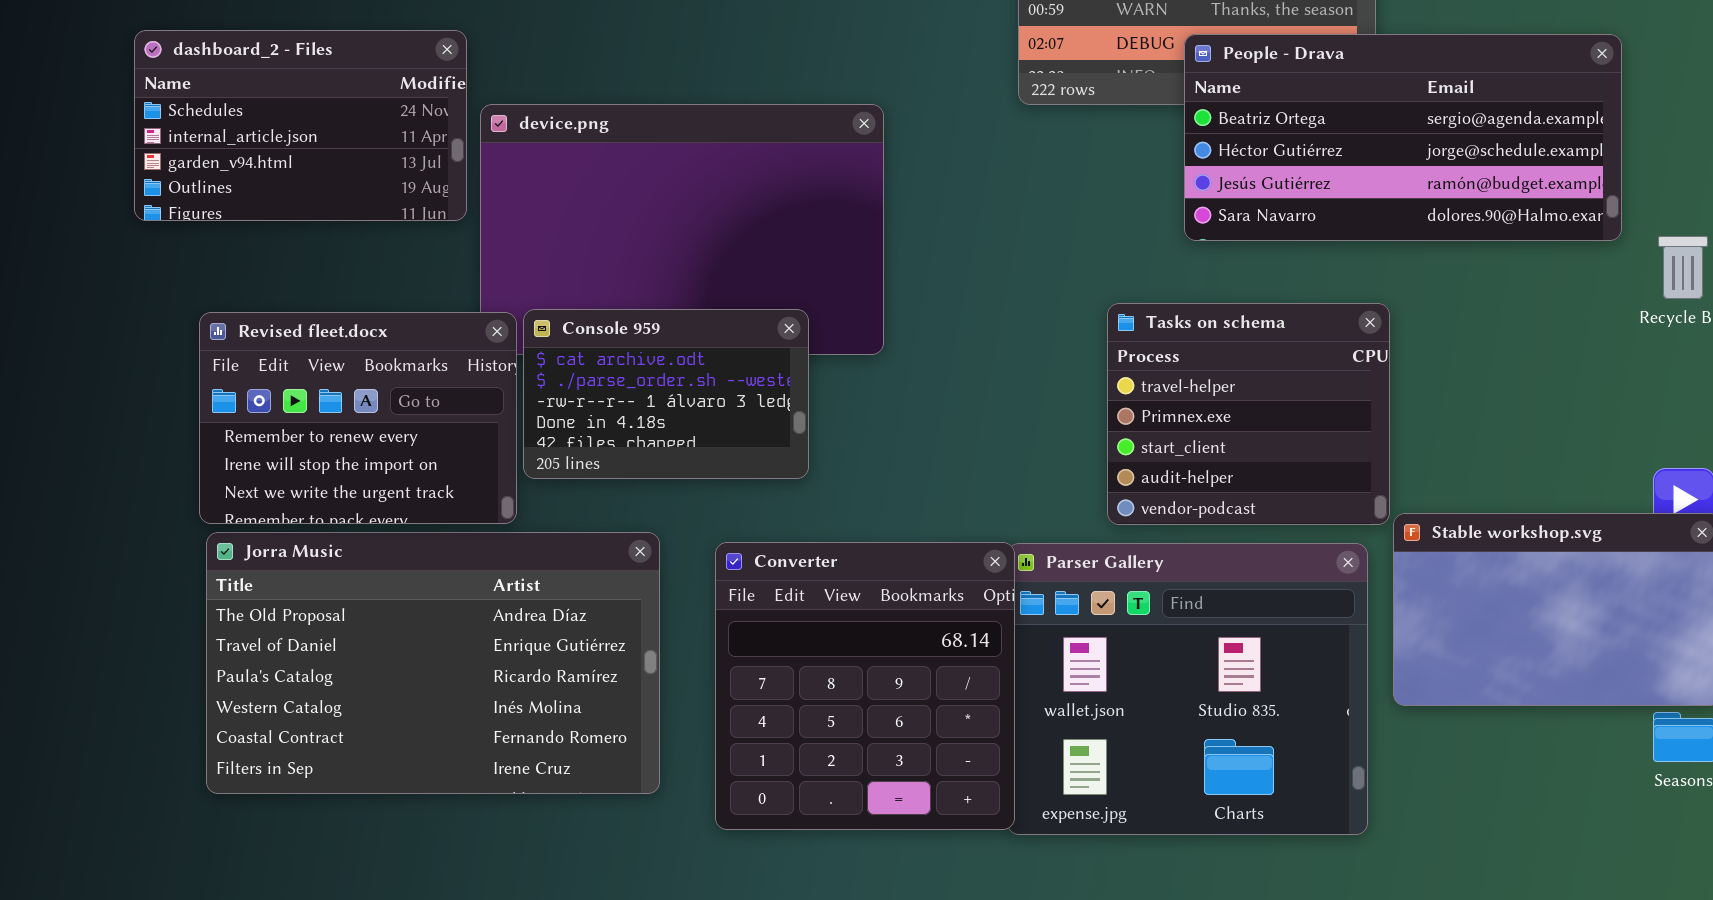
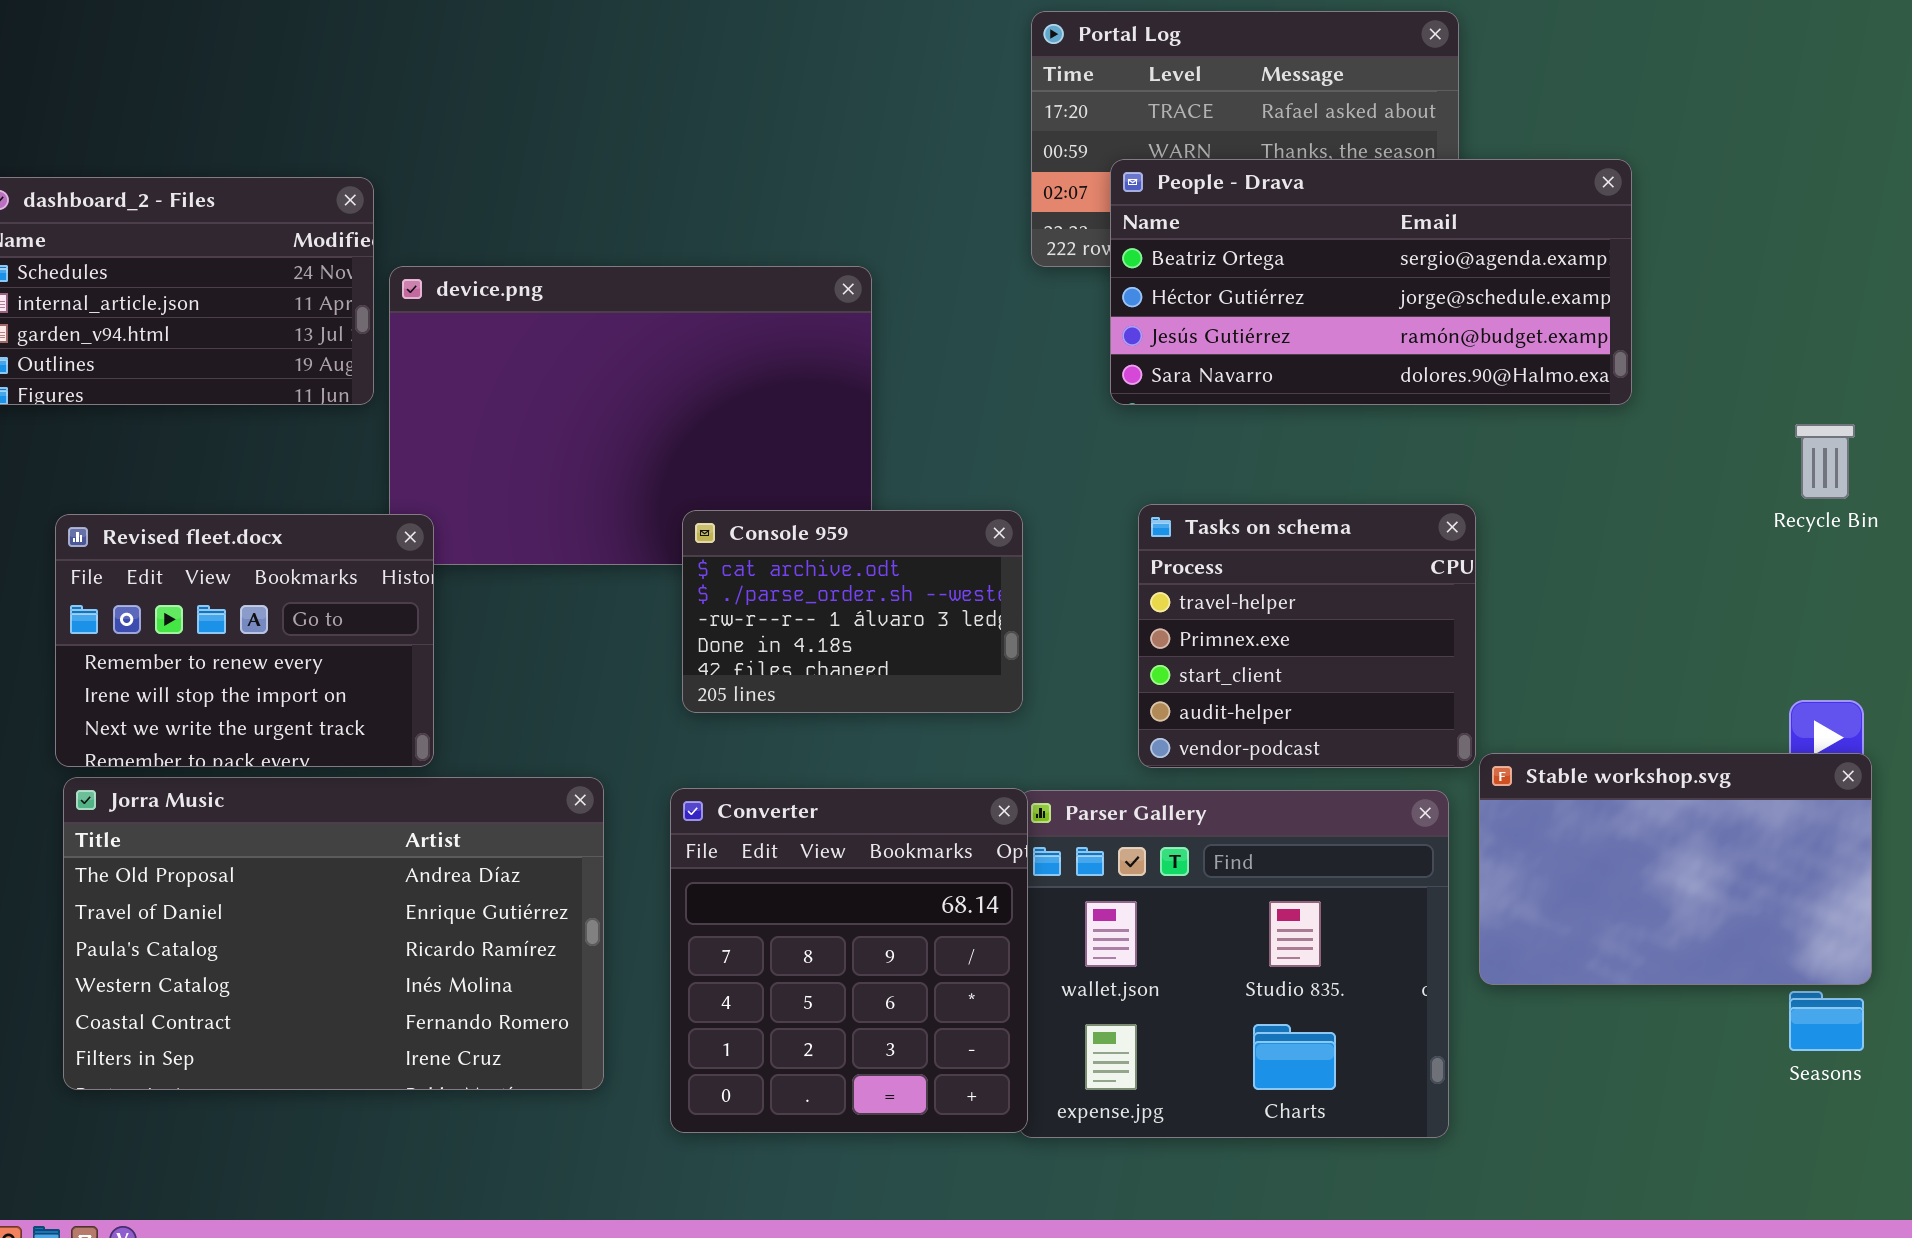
People - Drava: [1184,34,1622,241] -> [1110,159,1632,405], moved
Console 959: [523,309,809,479] -> [682,510,1023,713], moved

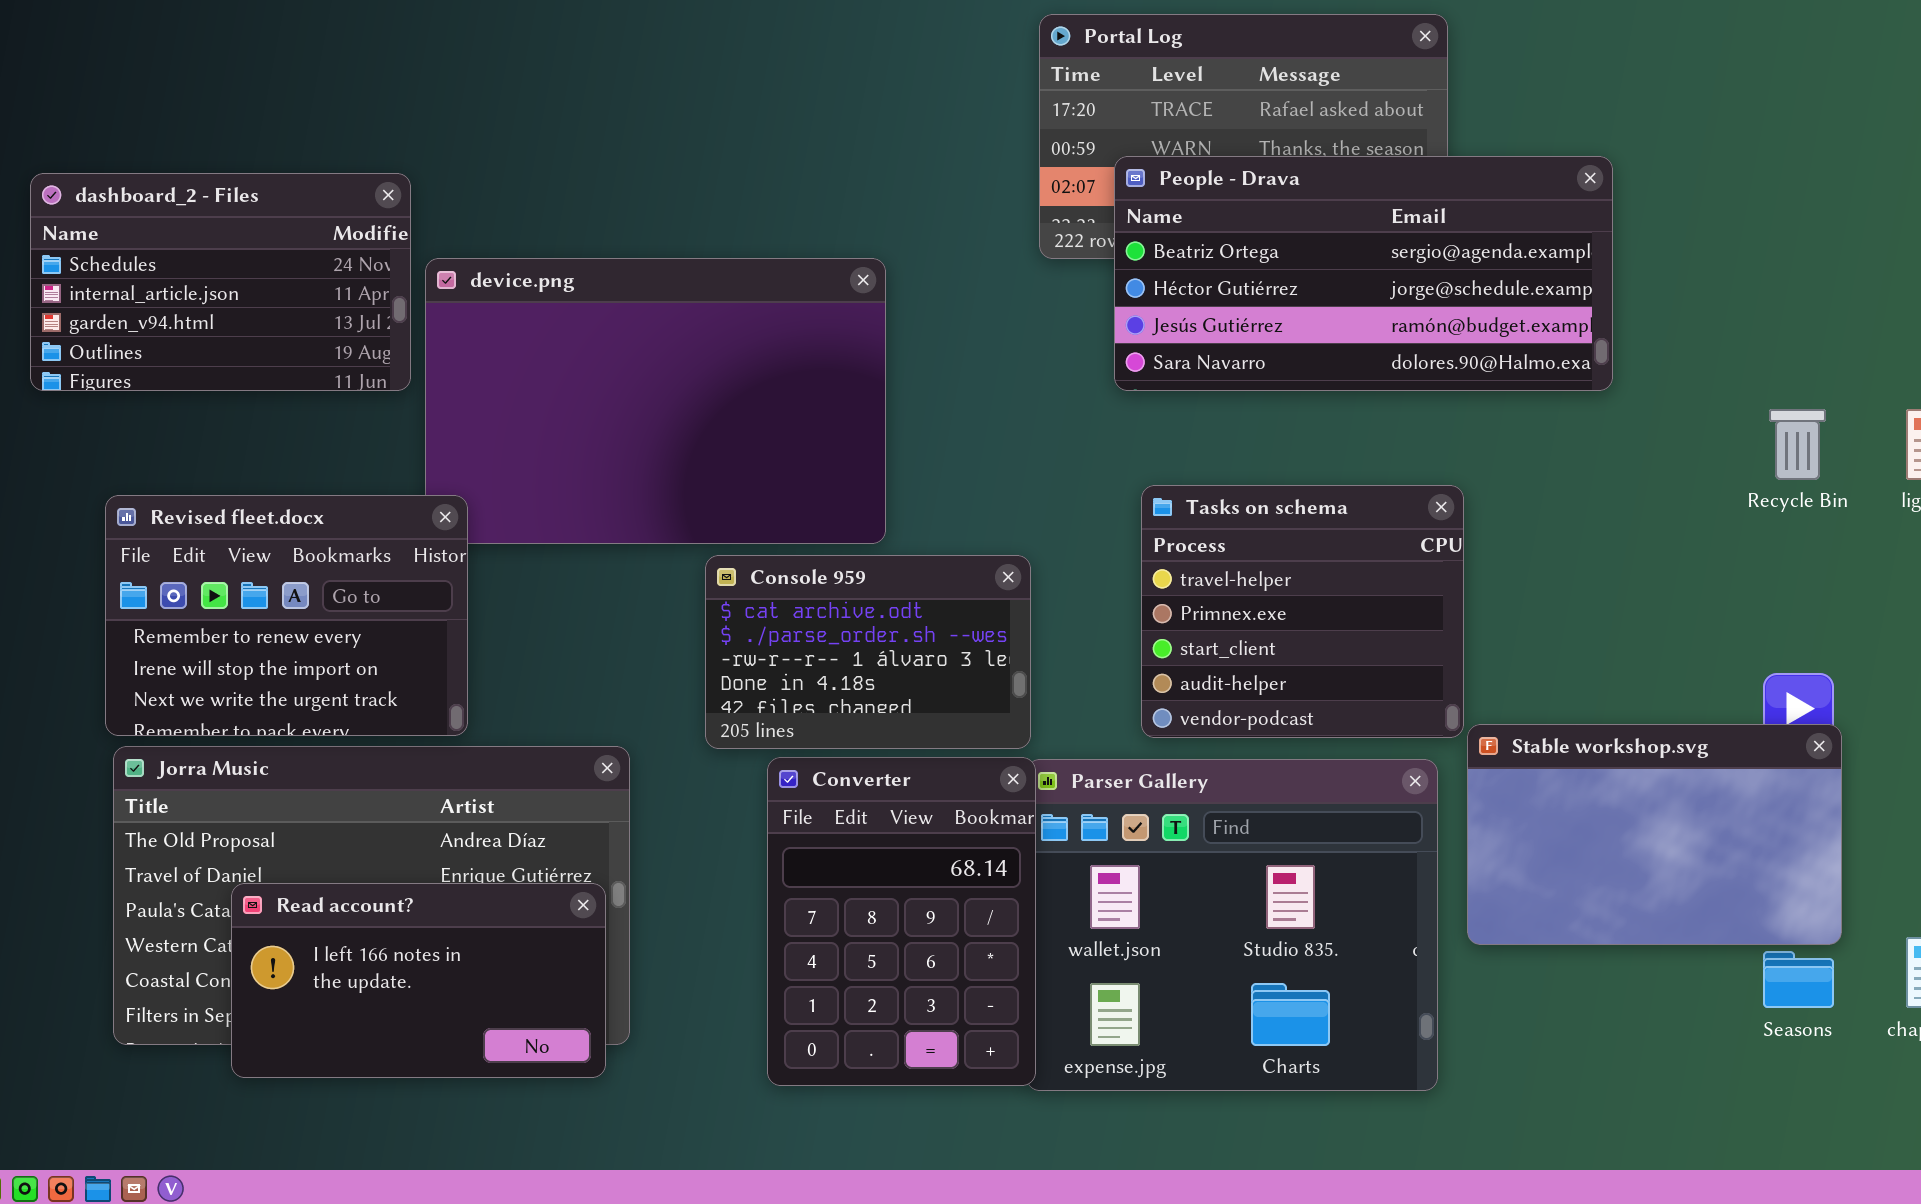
Console 959: [682,510,1023,713] -> [705,555,1031,749], moved
Converter: [670,788,1028,1133] -> [767,757,1036,1086], resized
Read account?: none -> [231,883,606,1078], opened

